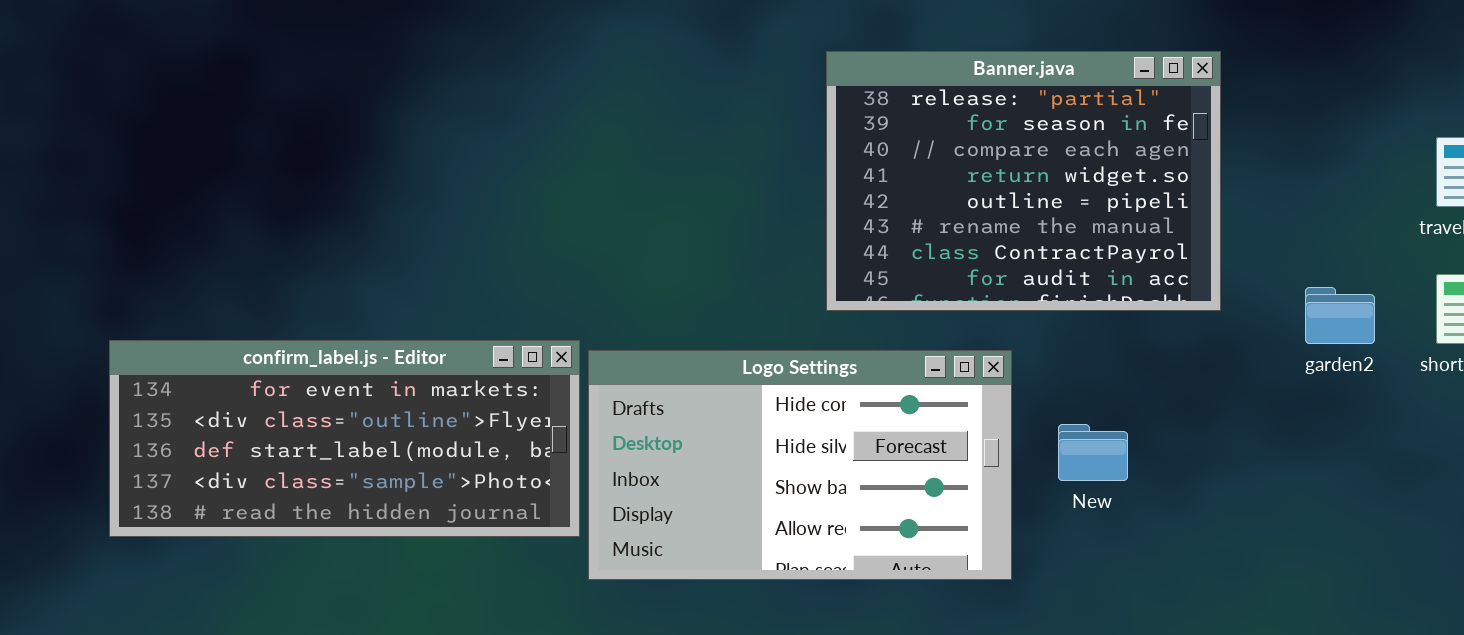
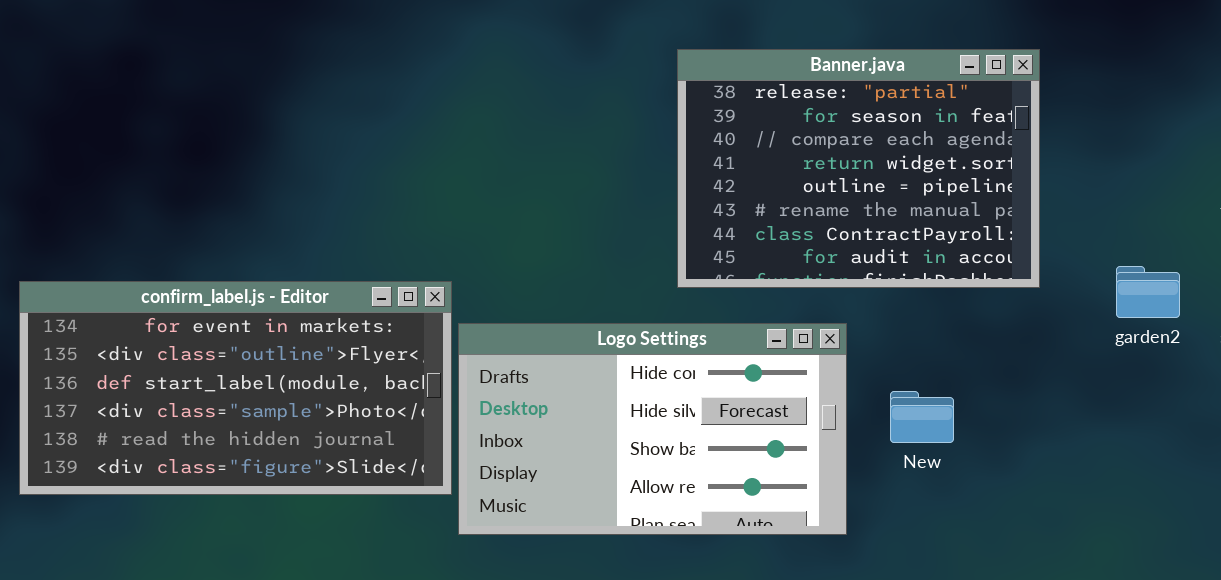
confirm_label.js - Editor: [109,340,580,537] -> [19,281,452,495], resized

